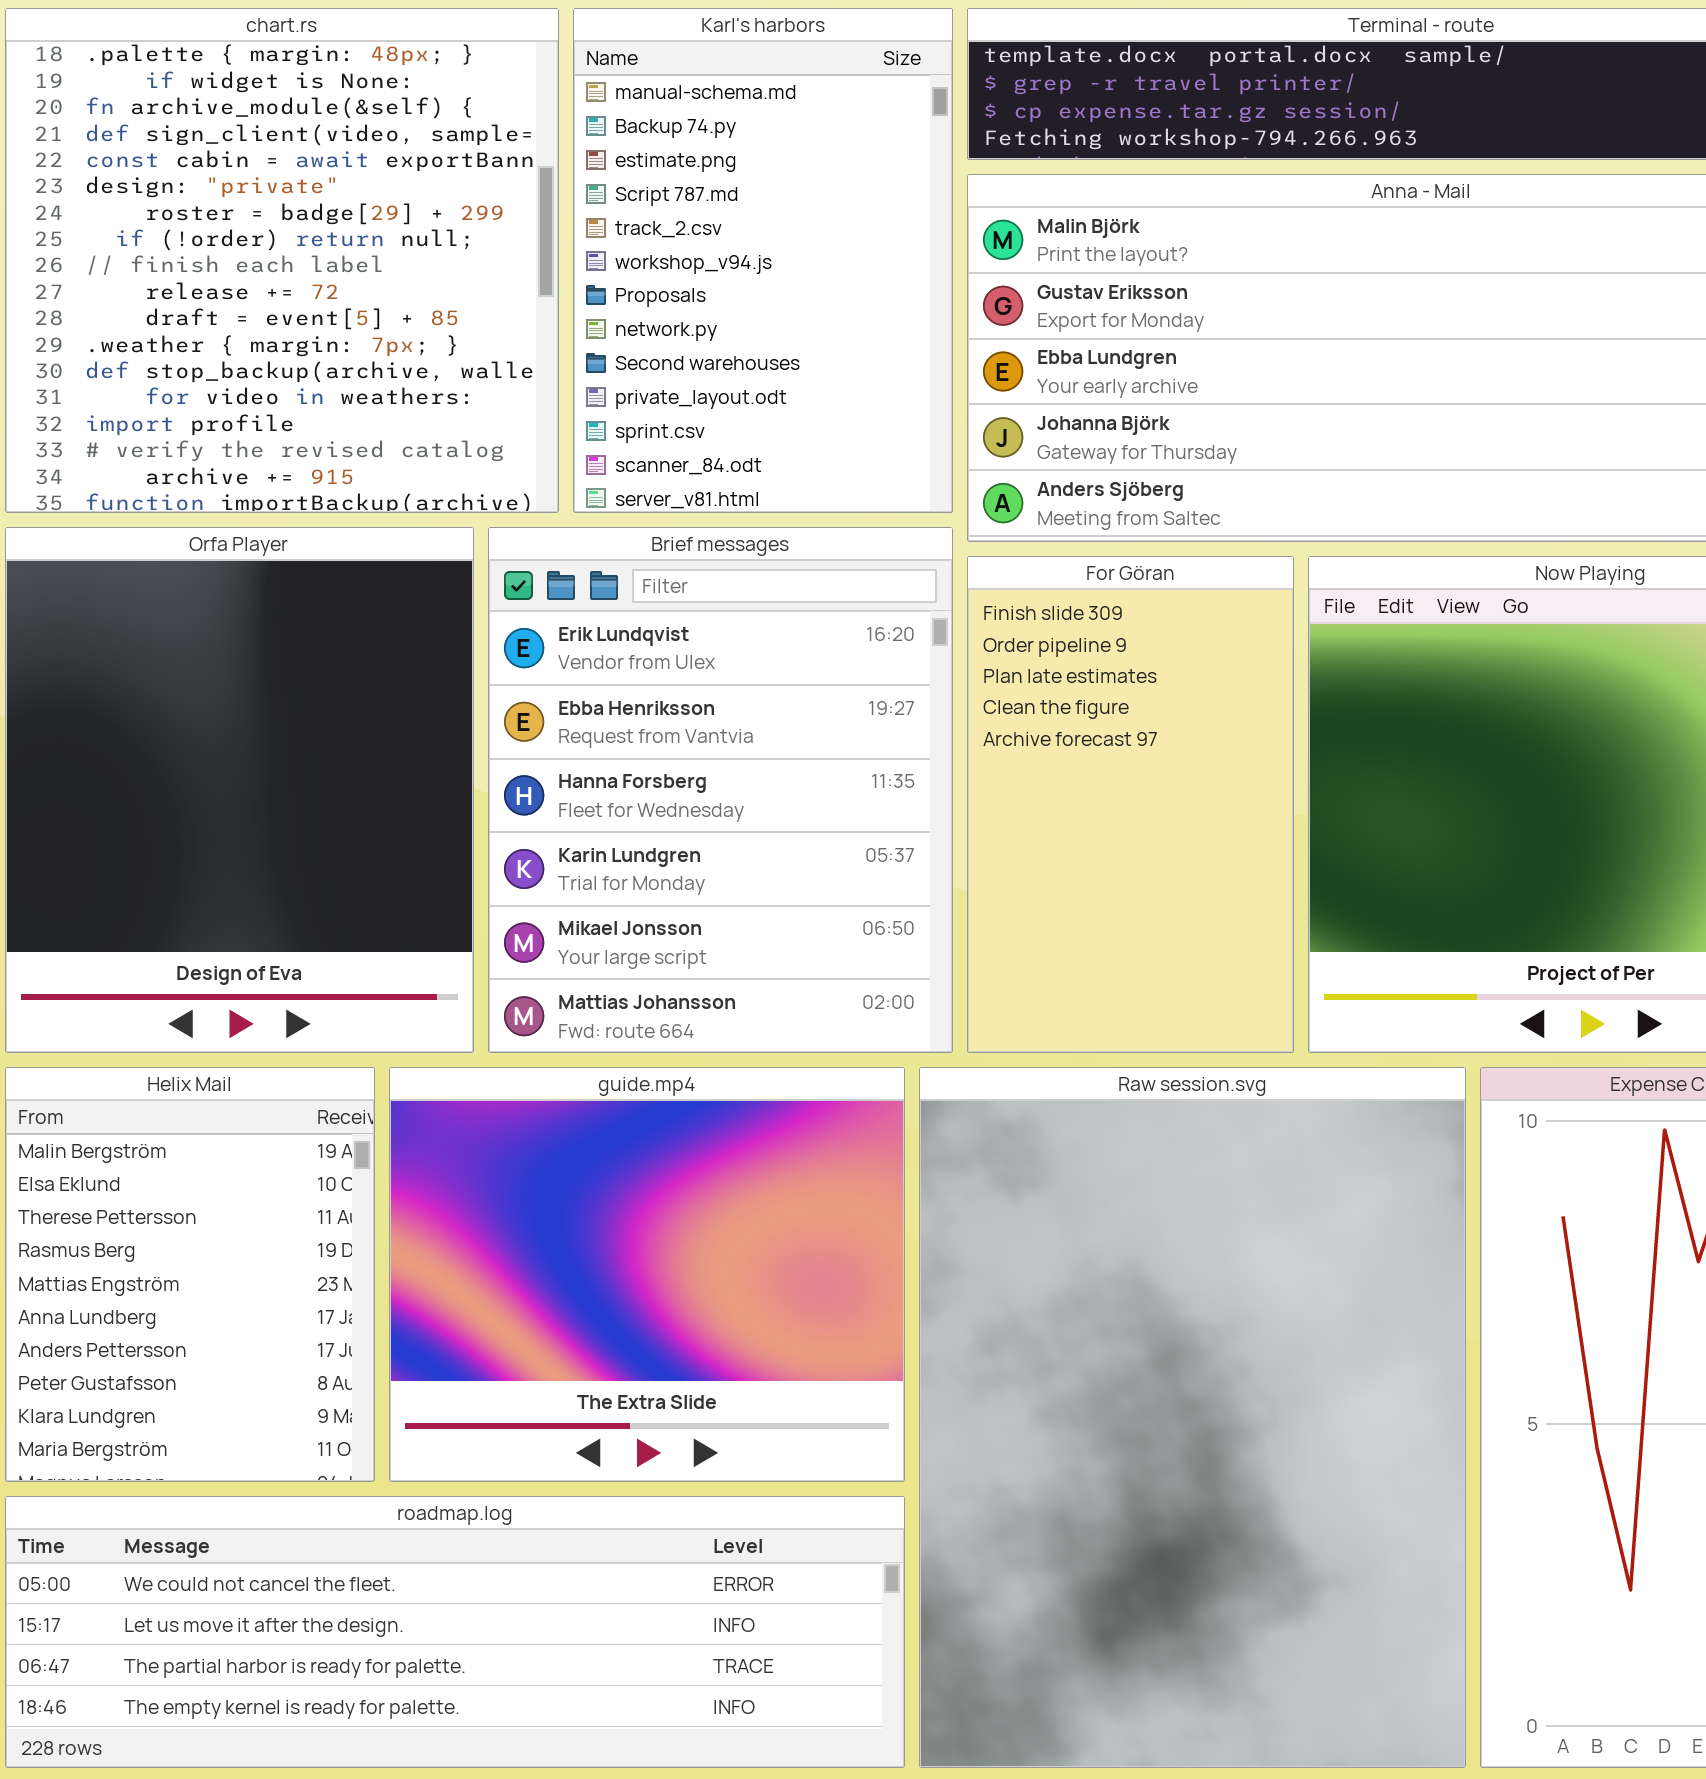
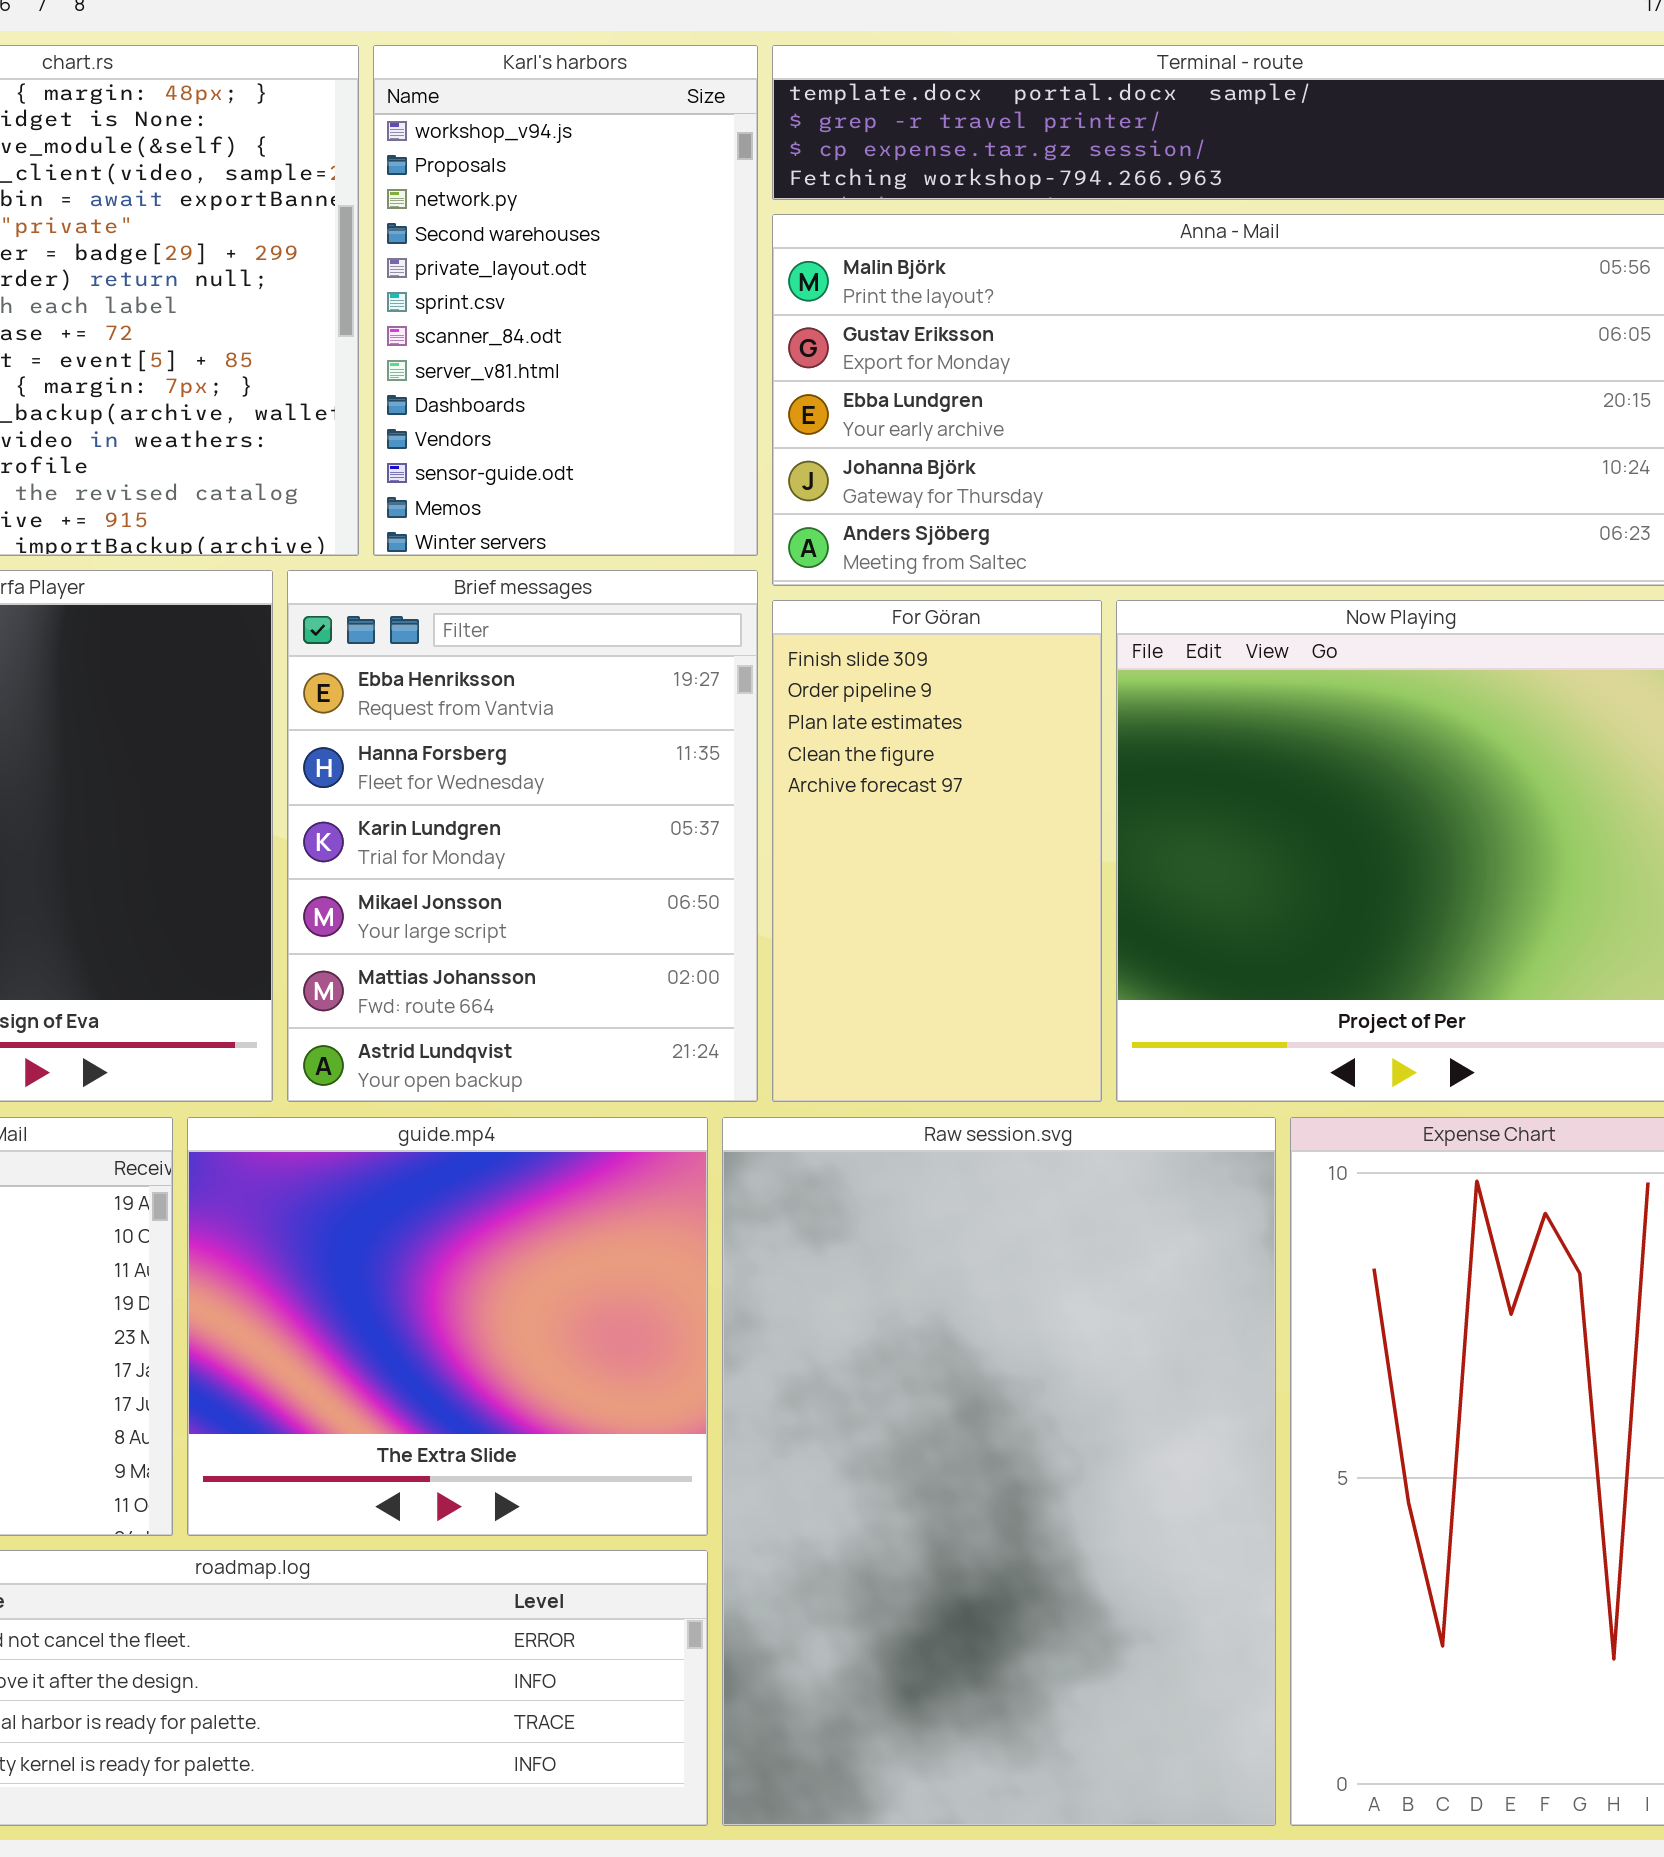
Karl's harbors: [573,8,953,513] -> [373,45,758,556], scrolled down 5 rows
Brief messages: [488,527,953,1053] -> [287,570,758,1102], scrolled down 1 row

